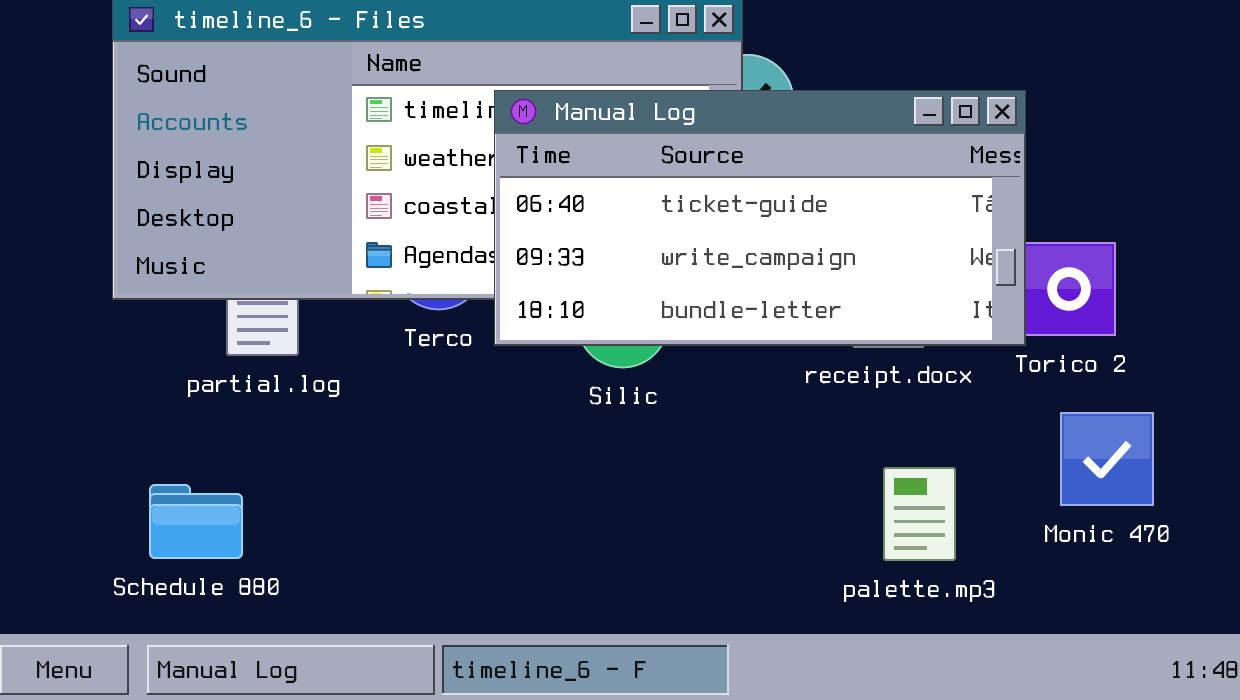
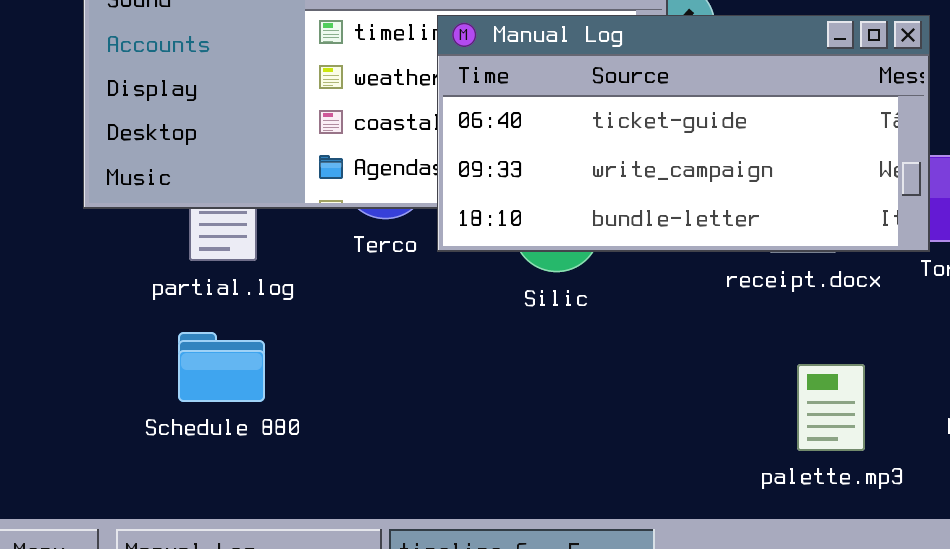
Schedule 880: [149,484,243,559] -> [178,332,265,402], moved

